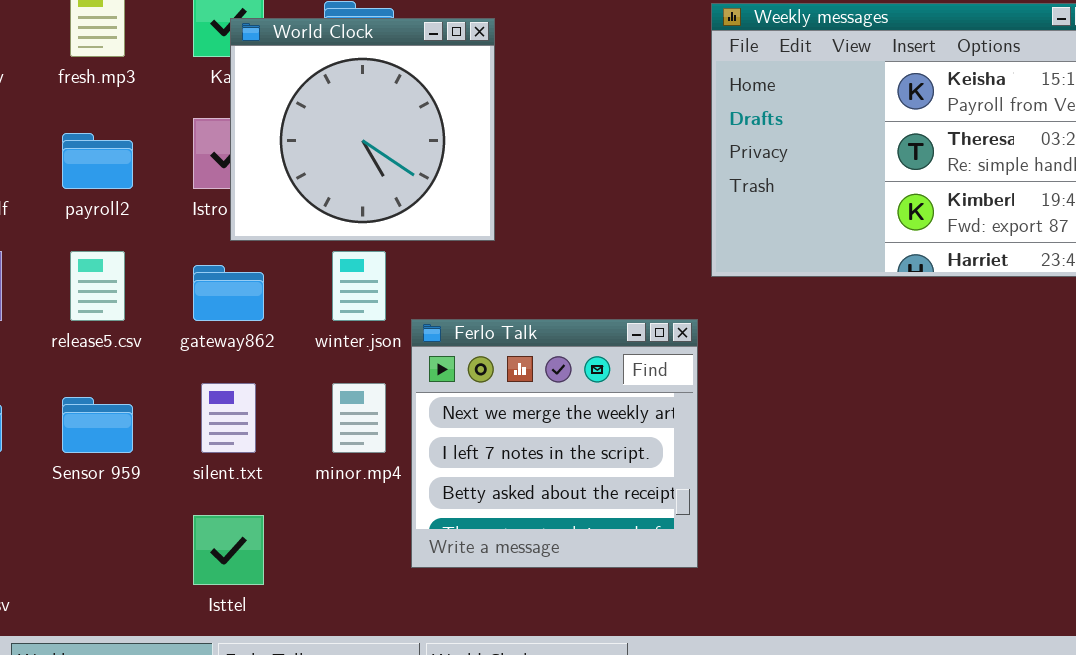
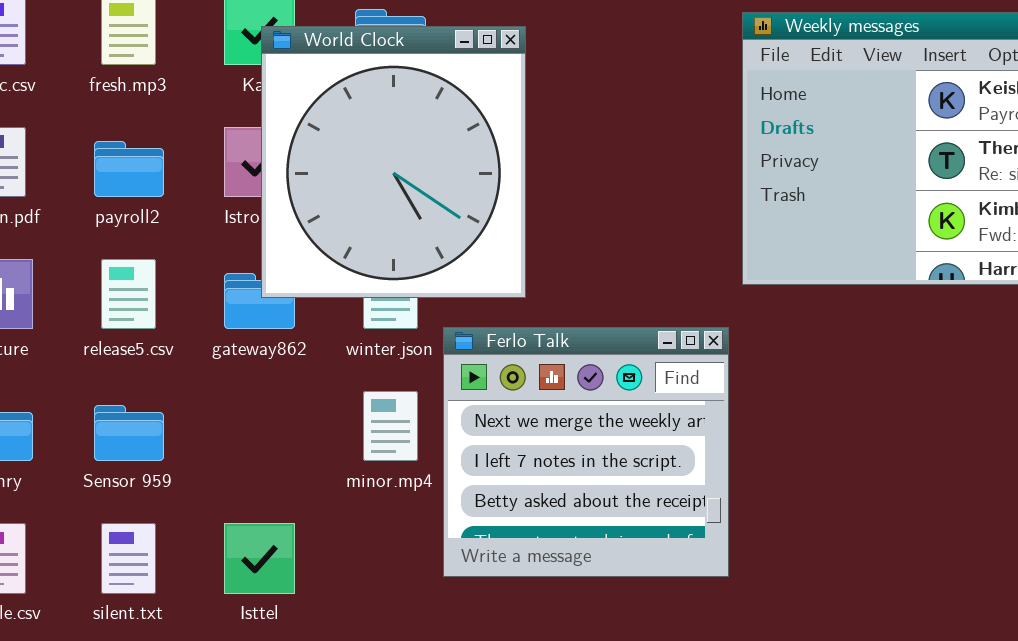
World Clock: [230,18,495,241] -> [261,26,526,298], resized
silent.txt: [201,383,256,453] -> [101,523,156,594], moved

